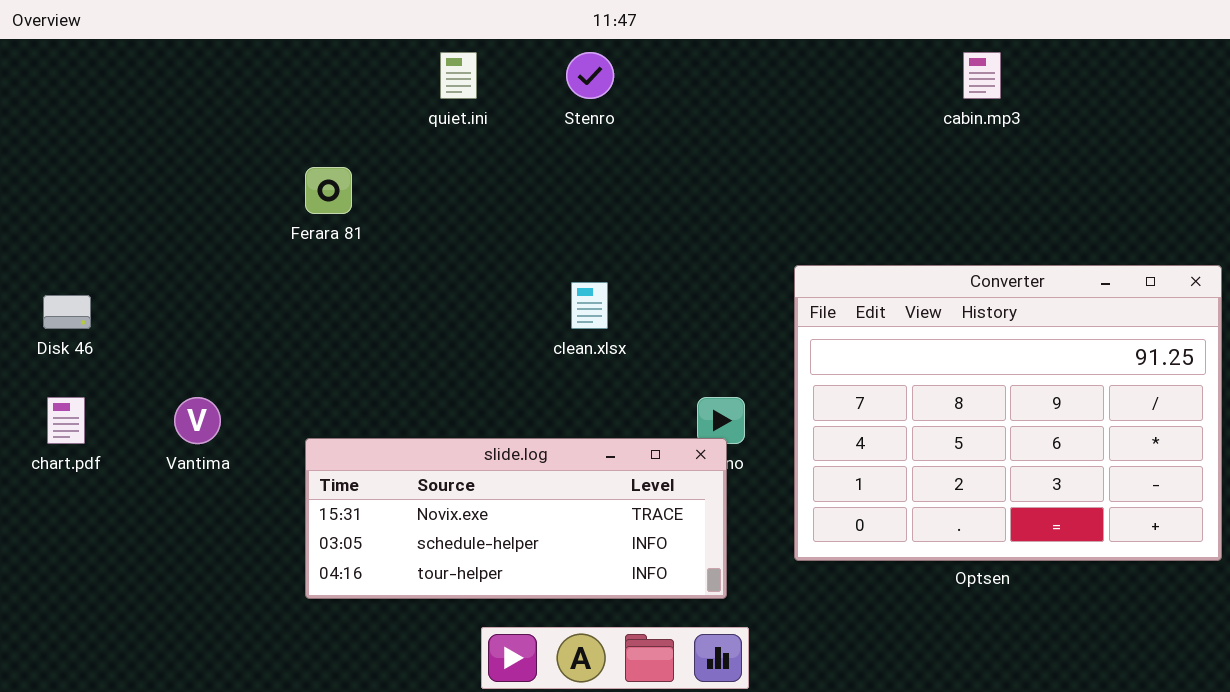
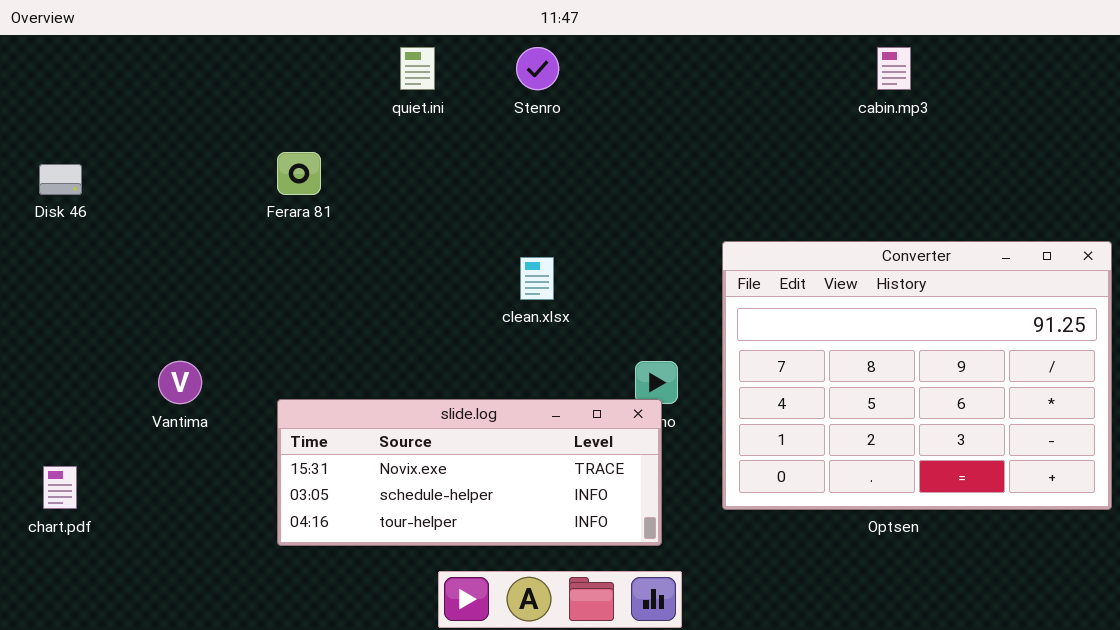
Disk 46: [43,295,91,329] -> [39,164,82,195], moved
chart.pdf: [47,397,85,444] -> [43,466,77,509], moved

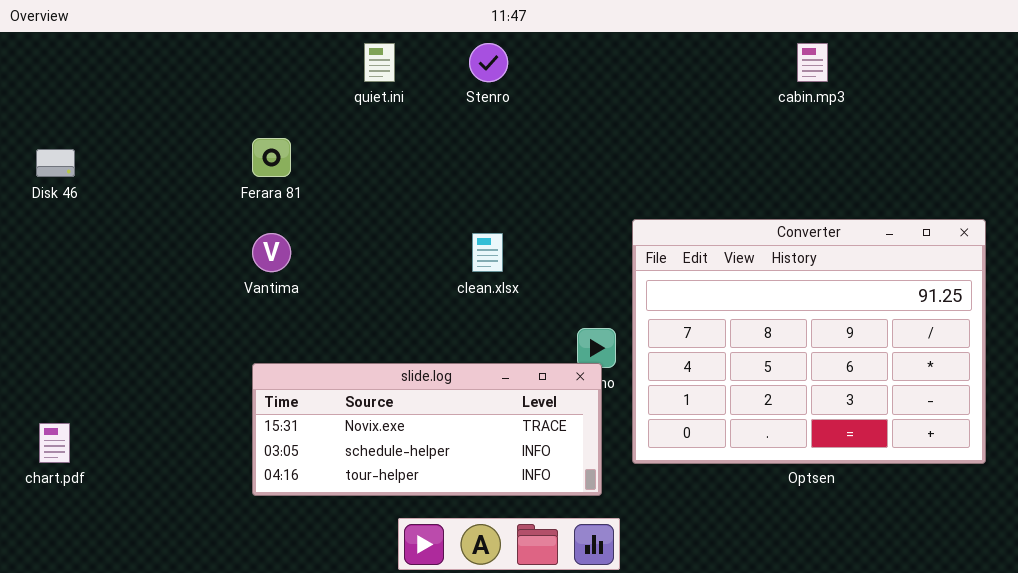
Converter: [722,241,1112,510] -> [632,219,986,464], moved
Vantima: [158,361,202,404] -> [252,233,291,272], moved

